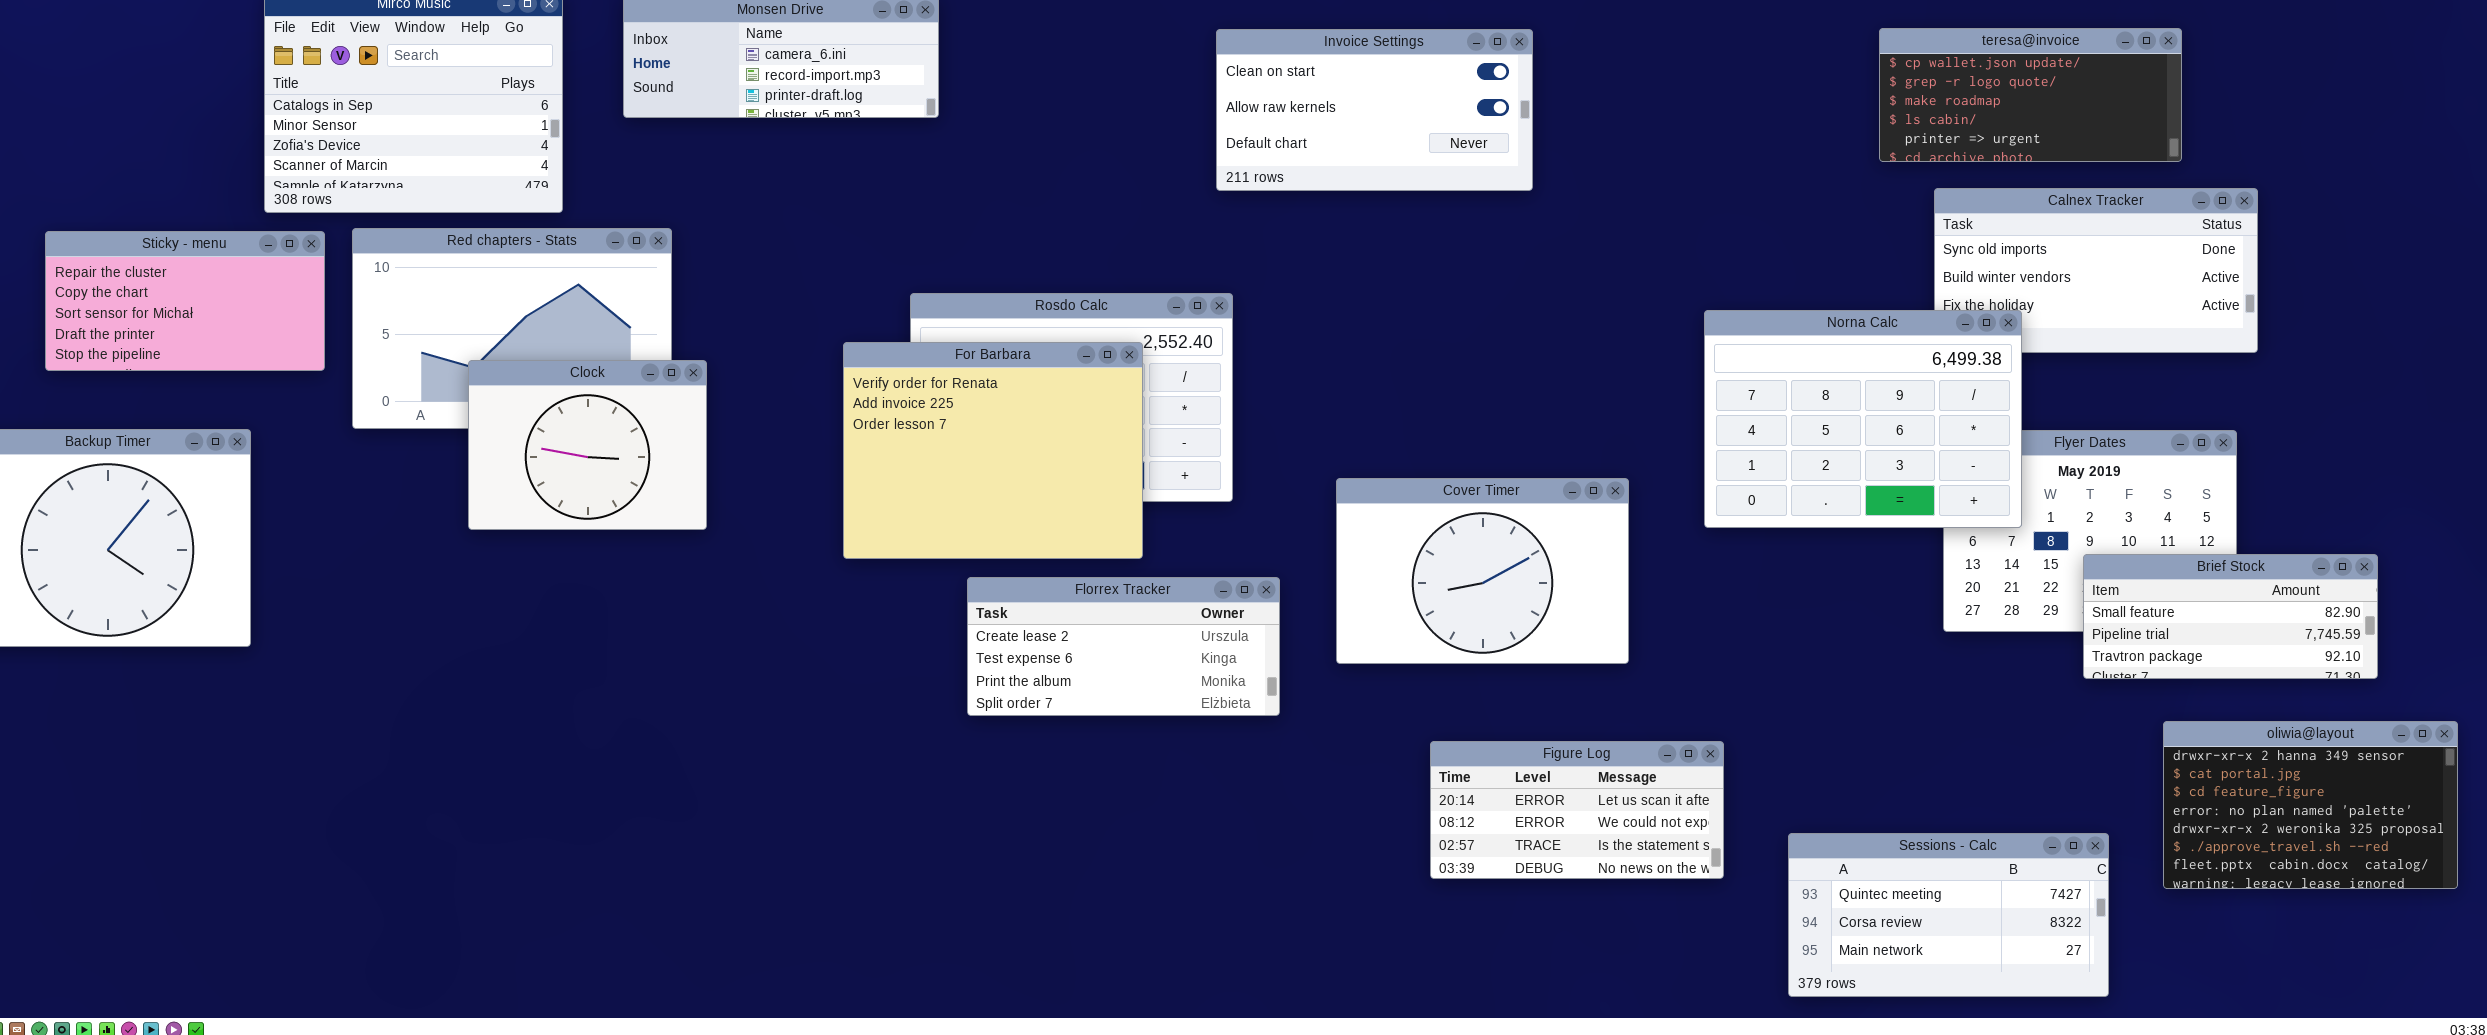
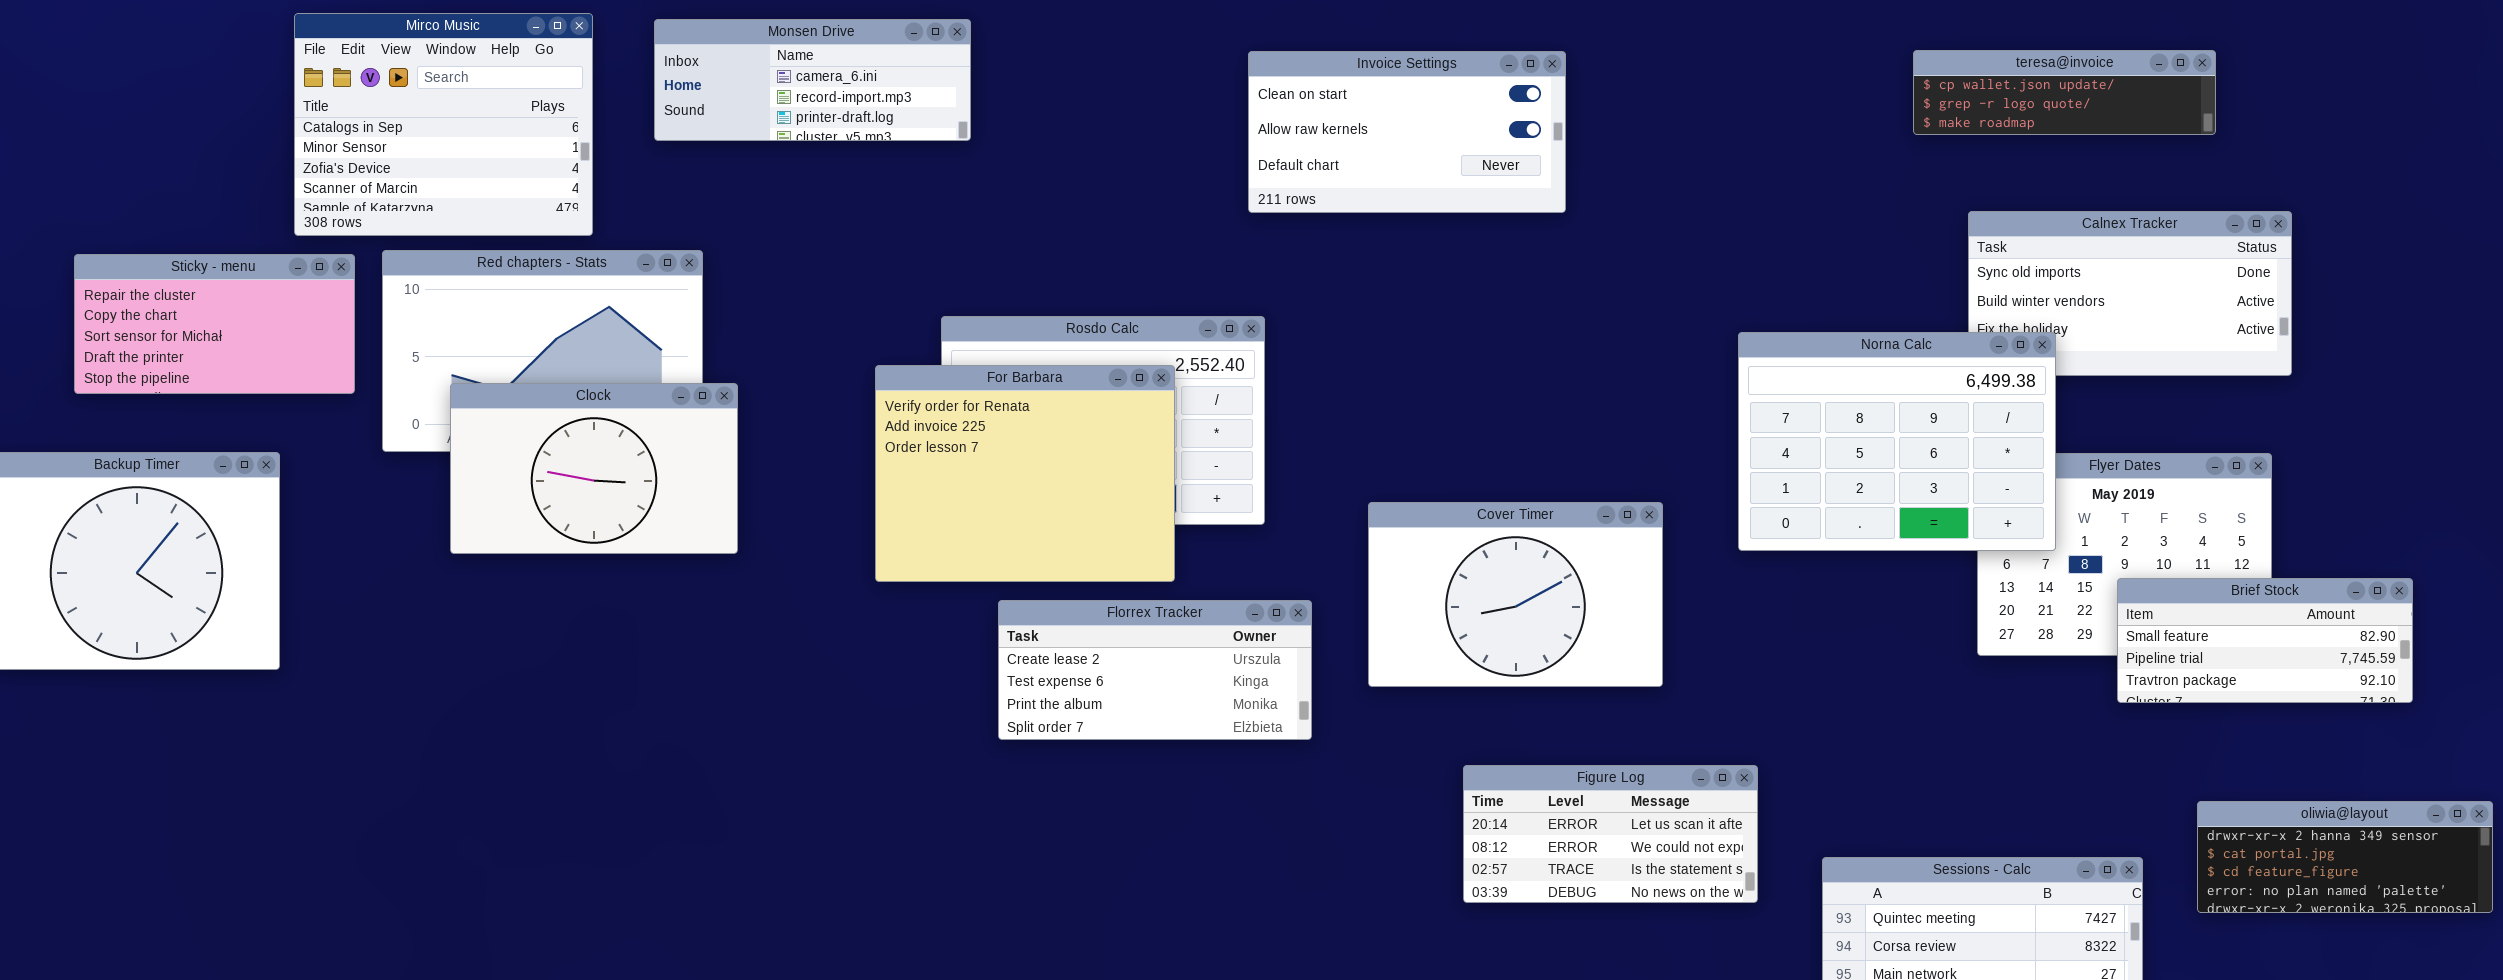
teresa@invoice: [1879,28,2182,162] -> [1913,50,2216,135], resized
Clock: [468,360,707,530] -> [450,383,738,554], resized
oliwia@layout: [2163,721,2458,889] -> [2197,801,2493,913], resized

